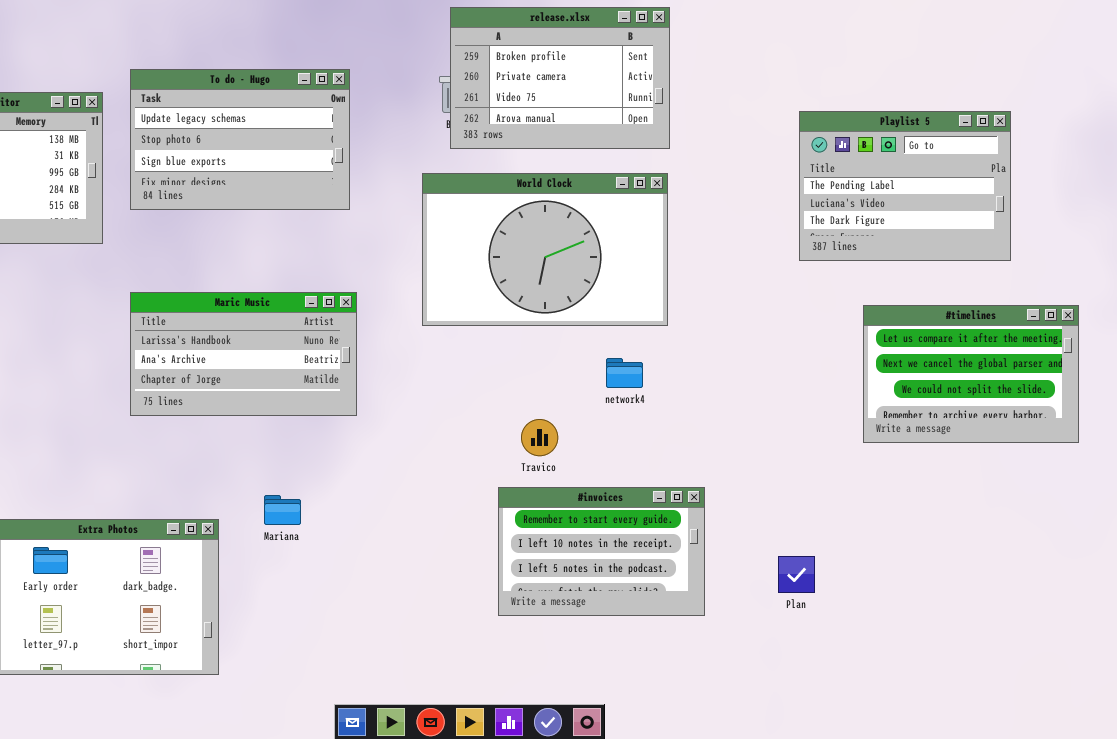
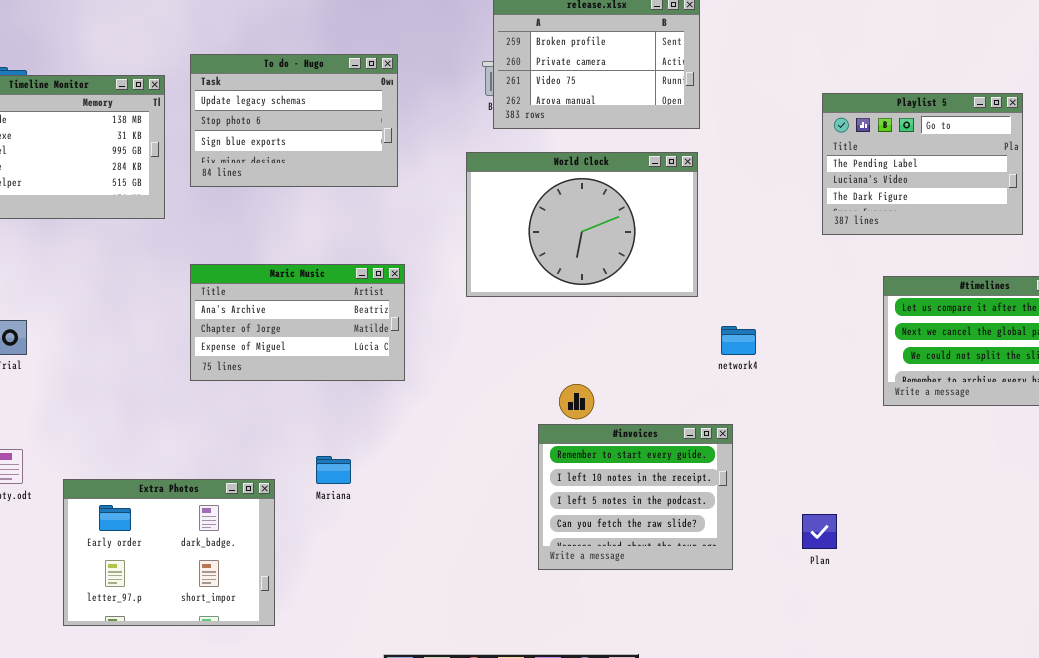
Maric Music: [130,292,357,416] -> [190,264,405,381], scrolled down 1 row
network4: [606,358,643,388] -> [721,326,756,355], moved
#invoices: [498,487,705,616] -> [538,424,733,570], resized

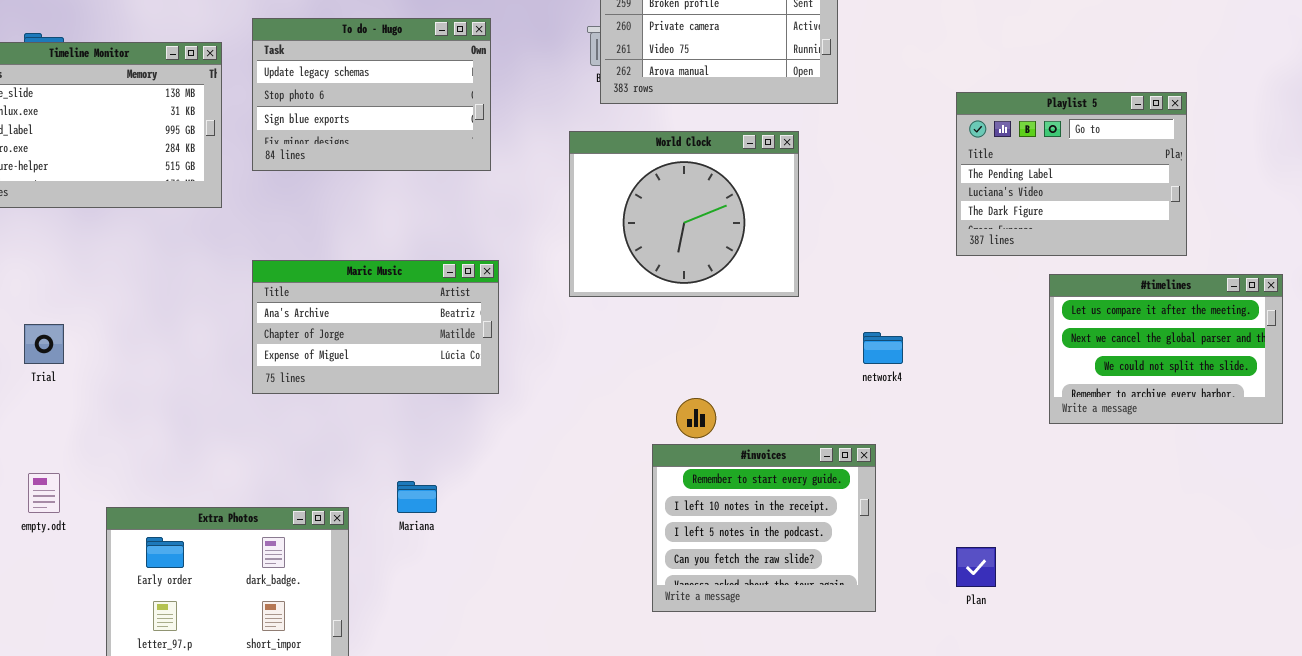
Playlist 5: [822,93,1023,235] -> [956,92,1187,256], moved
World Clock: [466,152,698,297] -> [569,131,799,297], resized

